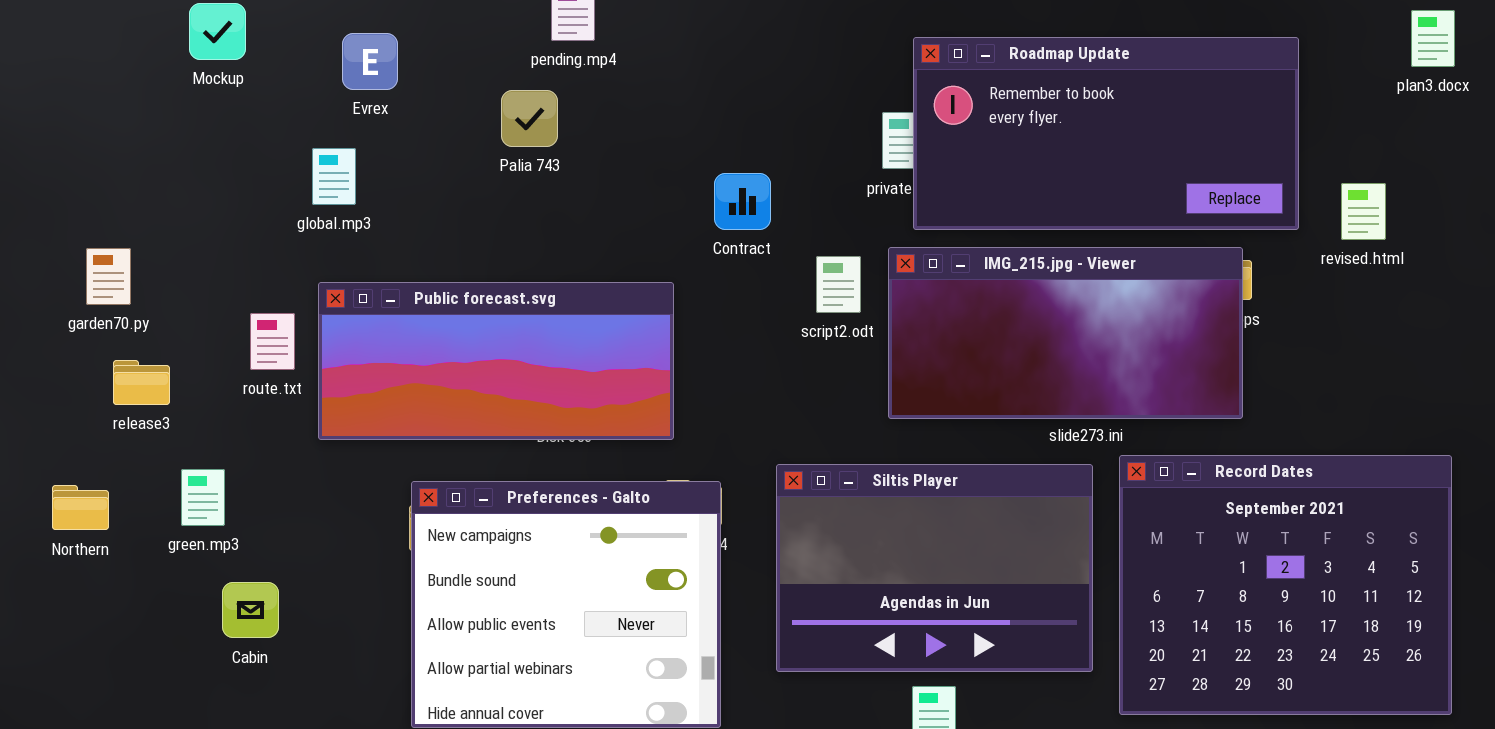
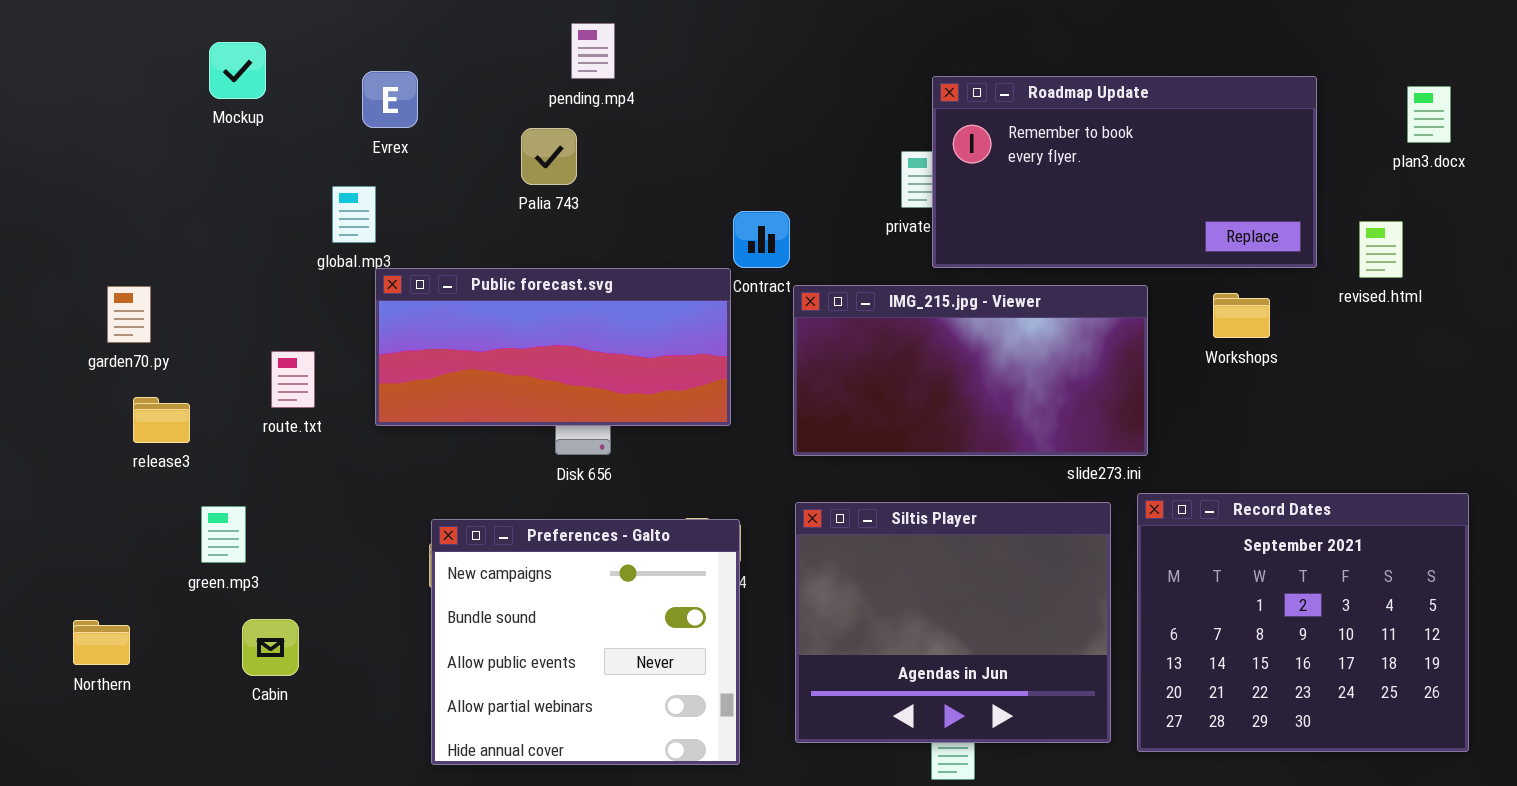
plan3.docx: [1411,10,1455,67] -> [1407,86,1451,143], moved
IMG_215.jpg - Viewer: [888,247,1243,419] -> [793,285,1148,456], moved
Public forecast.svg: [318,282,674,440] -> [375,268,731,426], moved
Siltis Player: [776,464,1093,672] -> [795,502,1111,743], resized
Northern: [52,485,109,530] -> [73,620,130,665], moved

